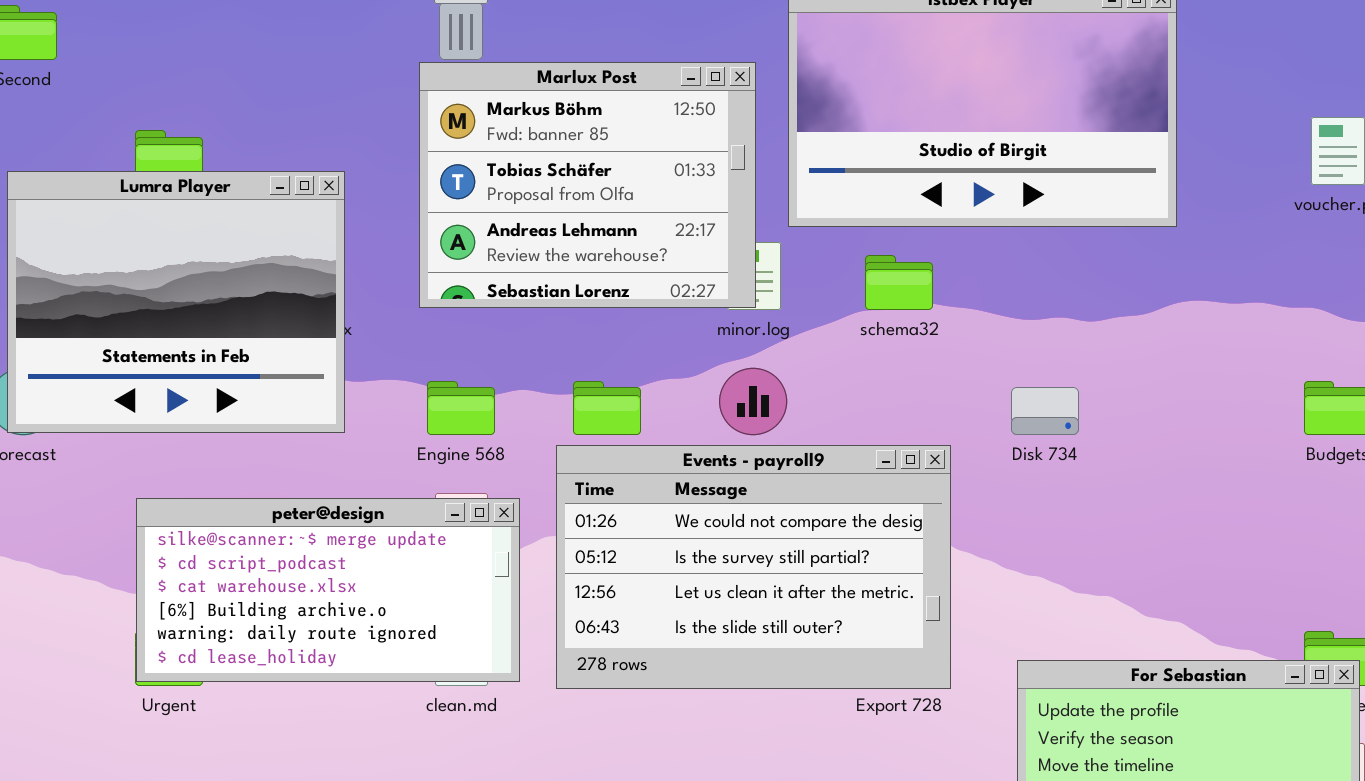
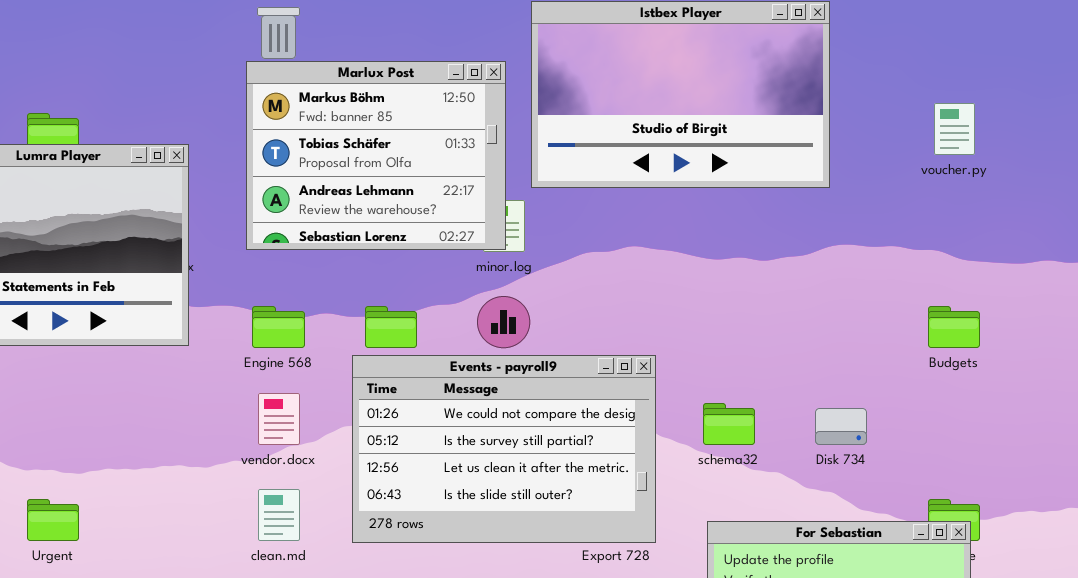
schema32: [865,255,933,310] -> [703,403,755,445], moved
Disk 734: [1011,387,1079,435] -> [815,408,867,445], moved
peter@design: [136,498,520,682] -> none, closed

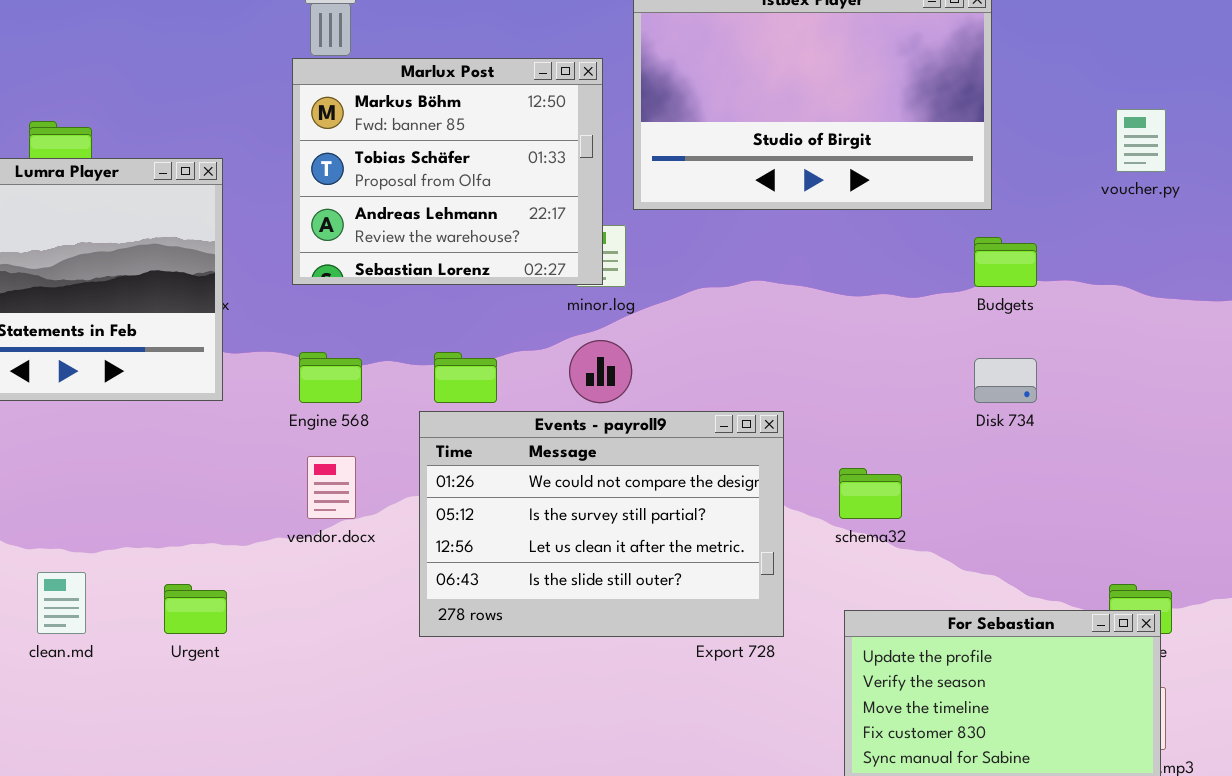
Budgets: [928,306,980,348] -> [974,237,1037,287], moved
Disk 734: [815,408,867,445] -> [974,358,1037,403], moved
clean.md: [258,489,300,541] -> [37,572,86,634], moved
Urgent: [27,499,79,541] -> [164,584,227,634], moved

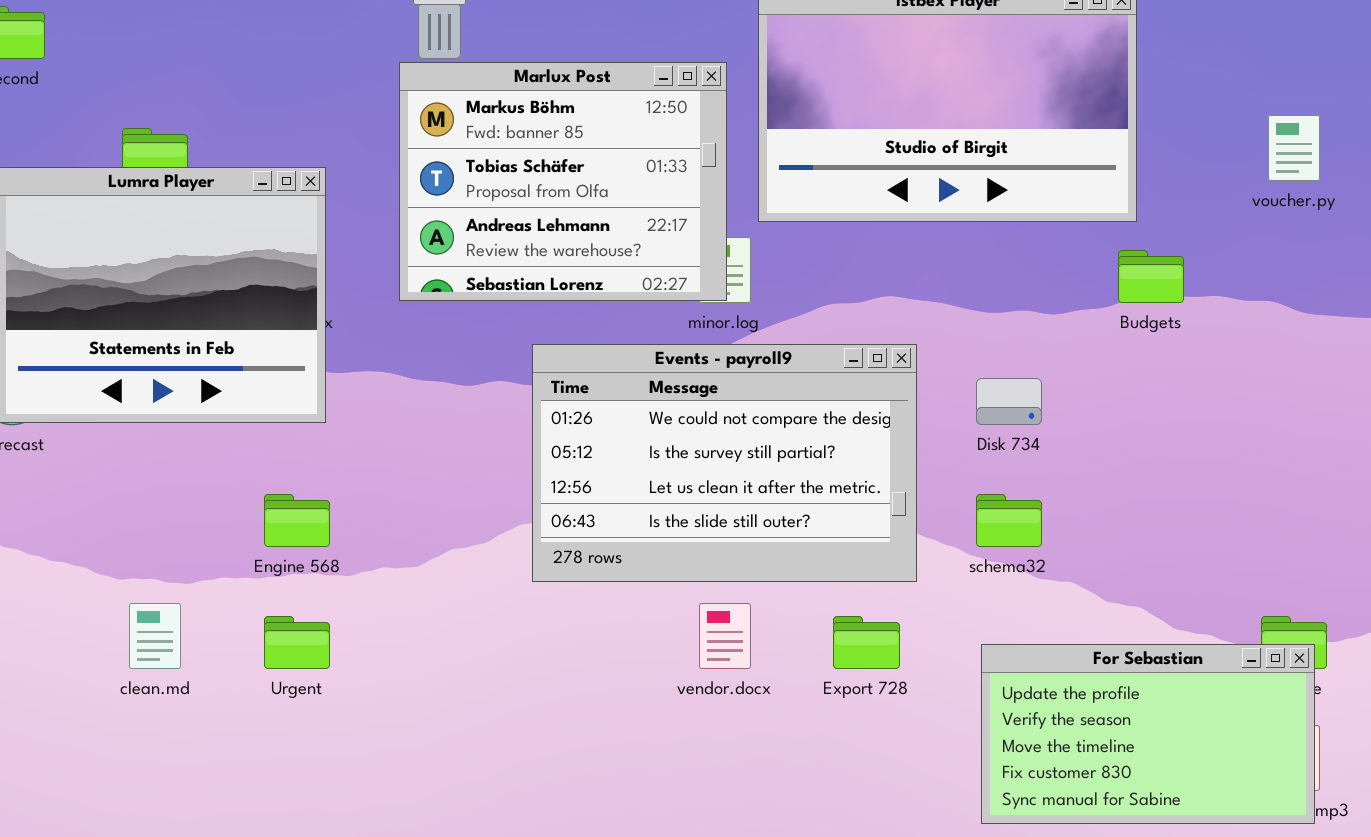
Engine 568: [299,352,362,403] -> [264,494,330,547], moved
Disk 734: [974,358,1037,403] -> [976,378,1042,425], moved
Events - payroll9: [419,411,784,637] -> [532,344,917,582], moved
vendor.docx: [307,456,356,519] -> [699,603,751,669], moved

